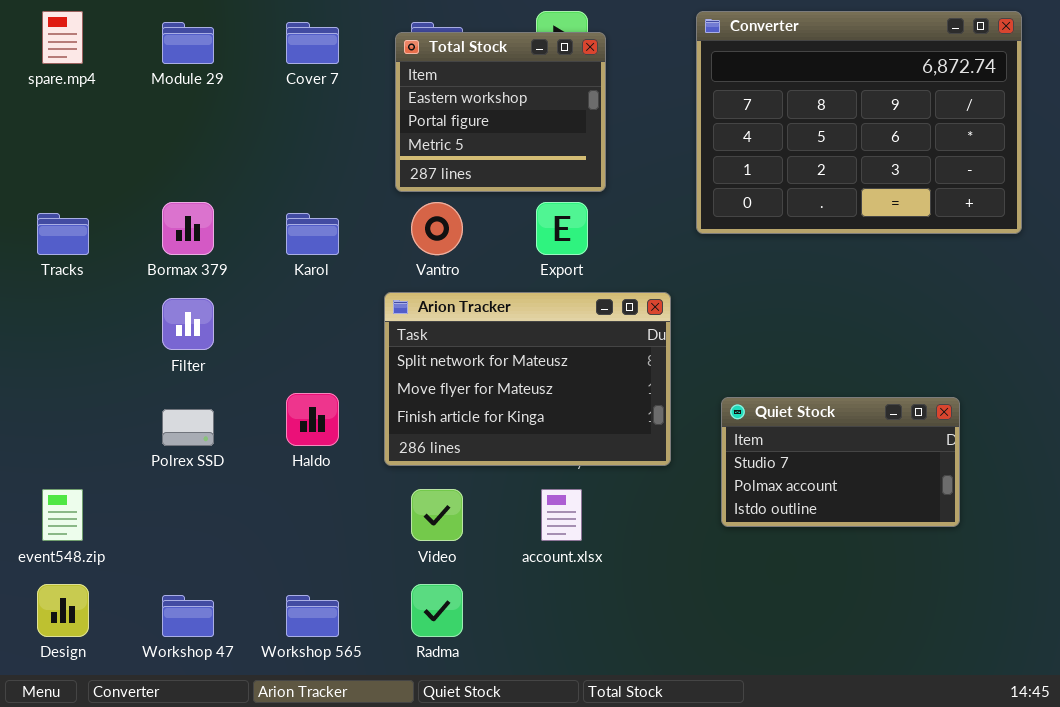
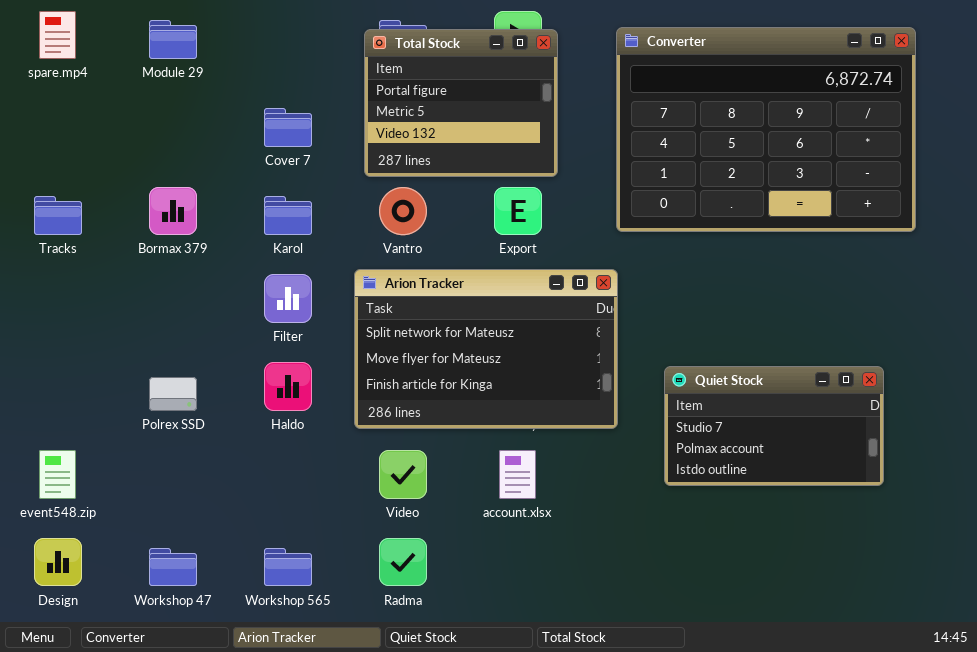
Converter: [696,11,1022,234] -> [616,27,916,232], moved
Cover 7: [286,22,339,64] -> [264,108,312,147], moved
Total Stock: [395,32,606,192] -> [364,29,558,177], scrolled down 1 row
Filter: [162,298,214,350] -> [264,274,312,323], moved

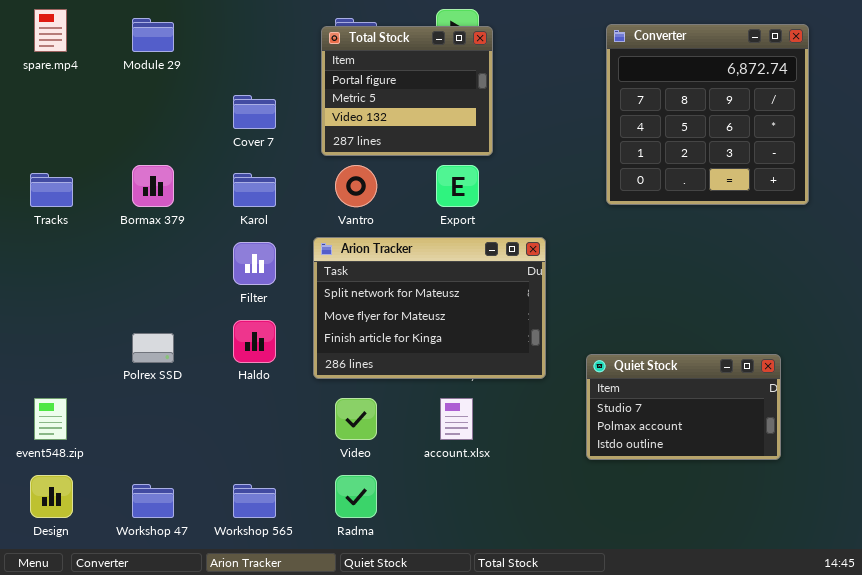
Converter: [616,27,916,232] -> [606,24,809,205], resized
Quiet Stock: [664,366,884,486] -> [586,354,781,460], moved

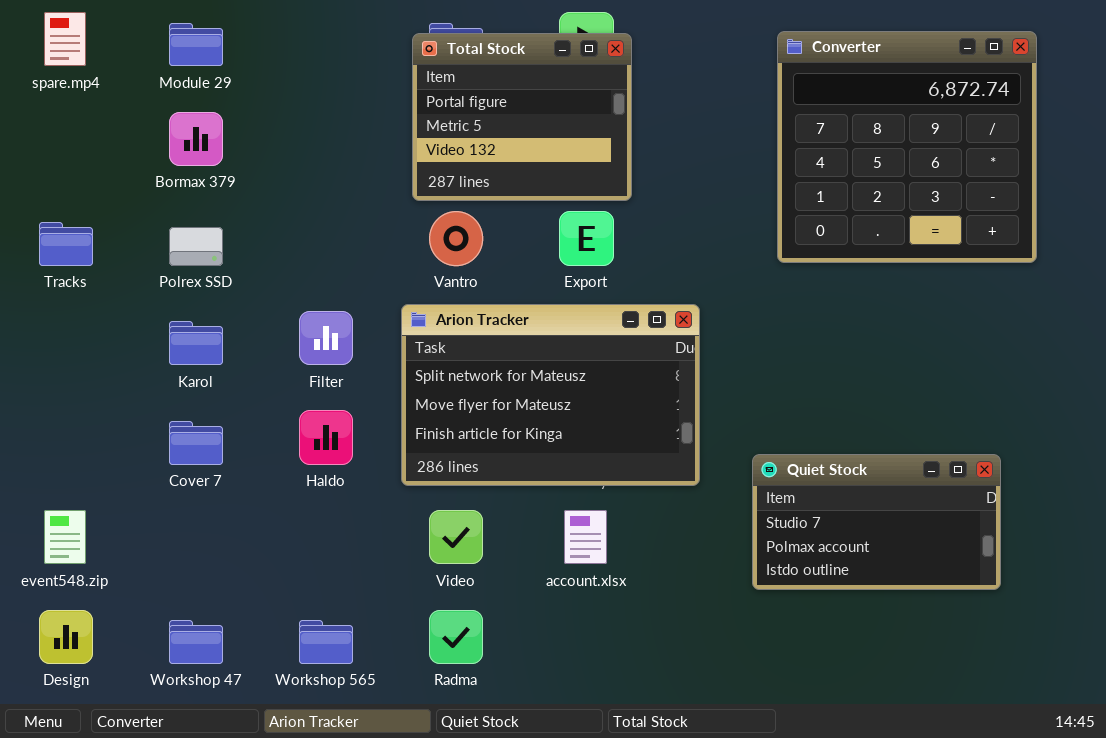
Cover 7: [233,95,276,129] -> [169,421,223,465], moved
Bormax 379: [132,165,174,207] -> [169,112,223,166], moved
Karol: [233,173,276,207] -> [169,321,223,365], moved
Polrex SSD: [132,333,174,363] -> [169,227,223,266], moved

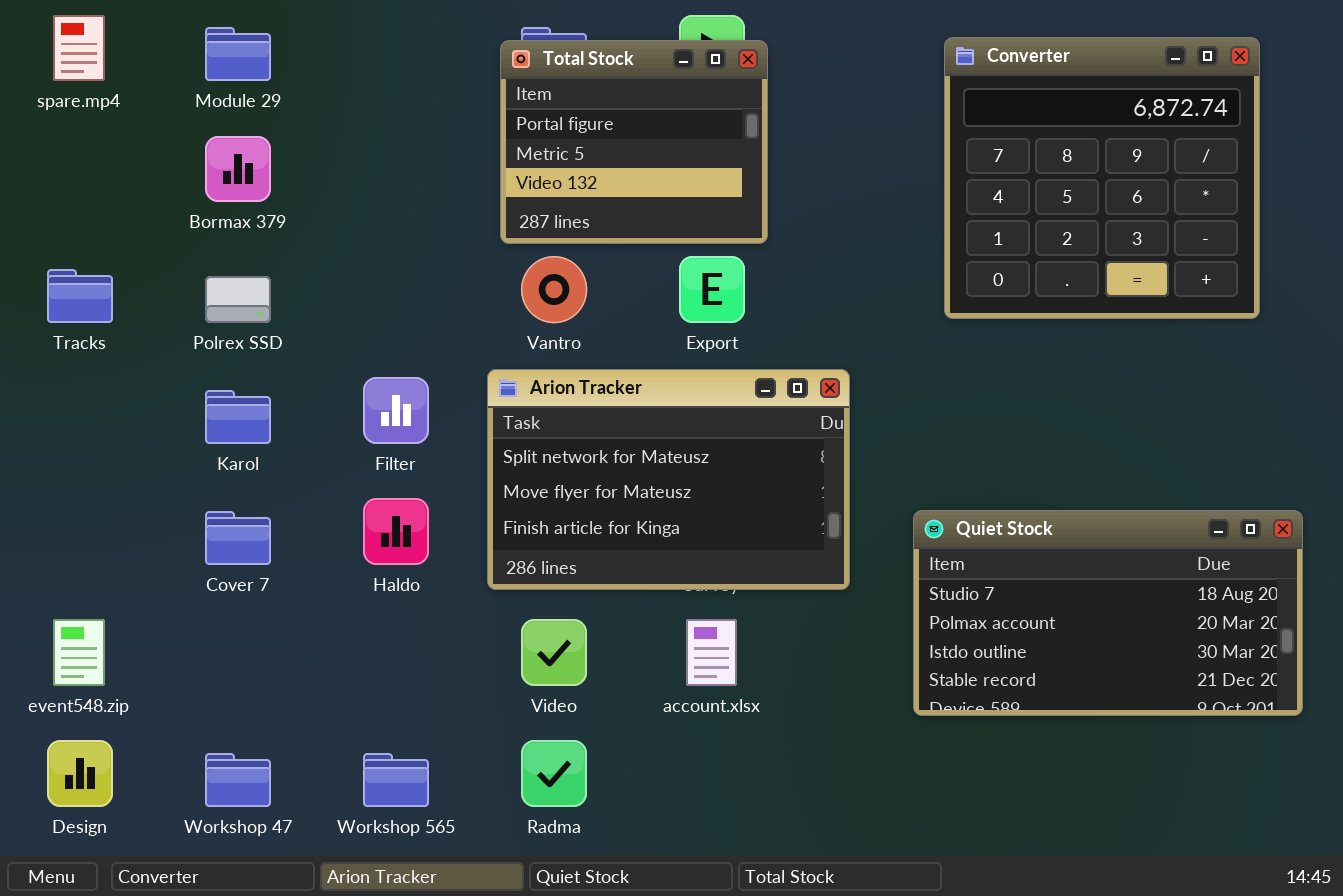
Quiet Stock: [752,454,1001,590] -> [913,510,1303,716], resized

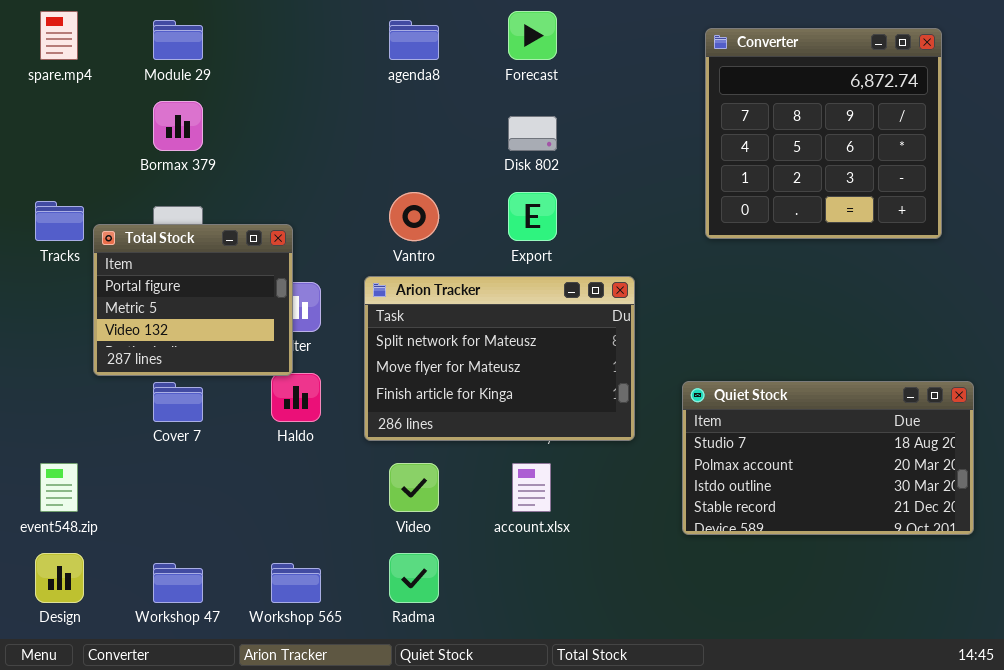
Total Stock: [500,40,768,244] -> [93,224,293,376], moved

